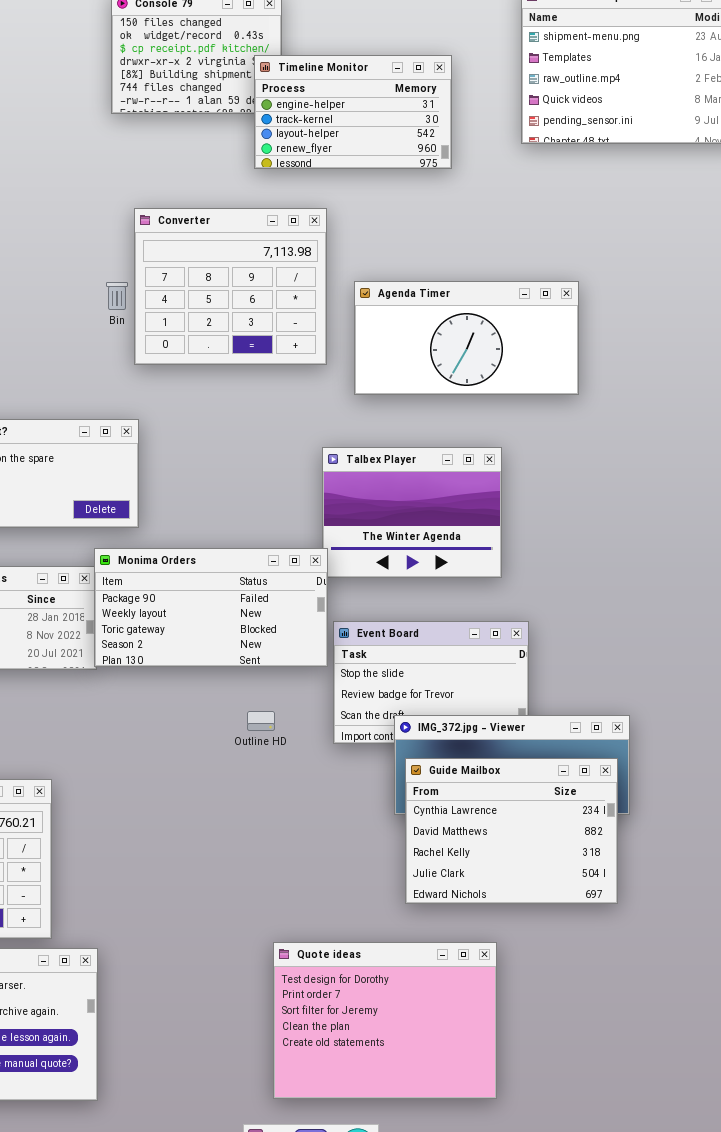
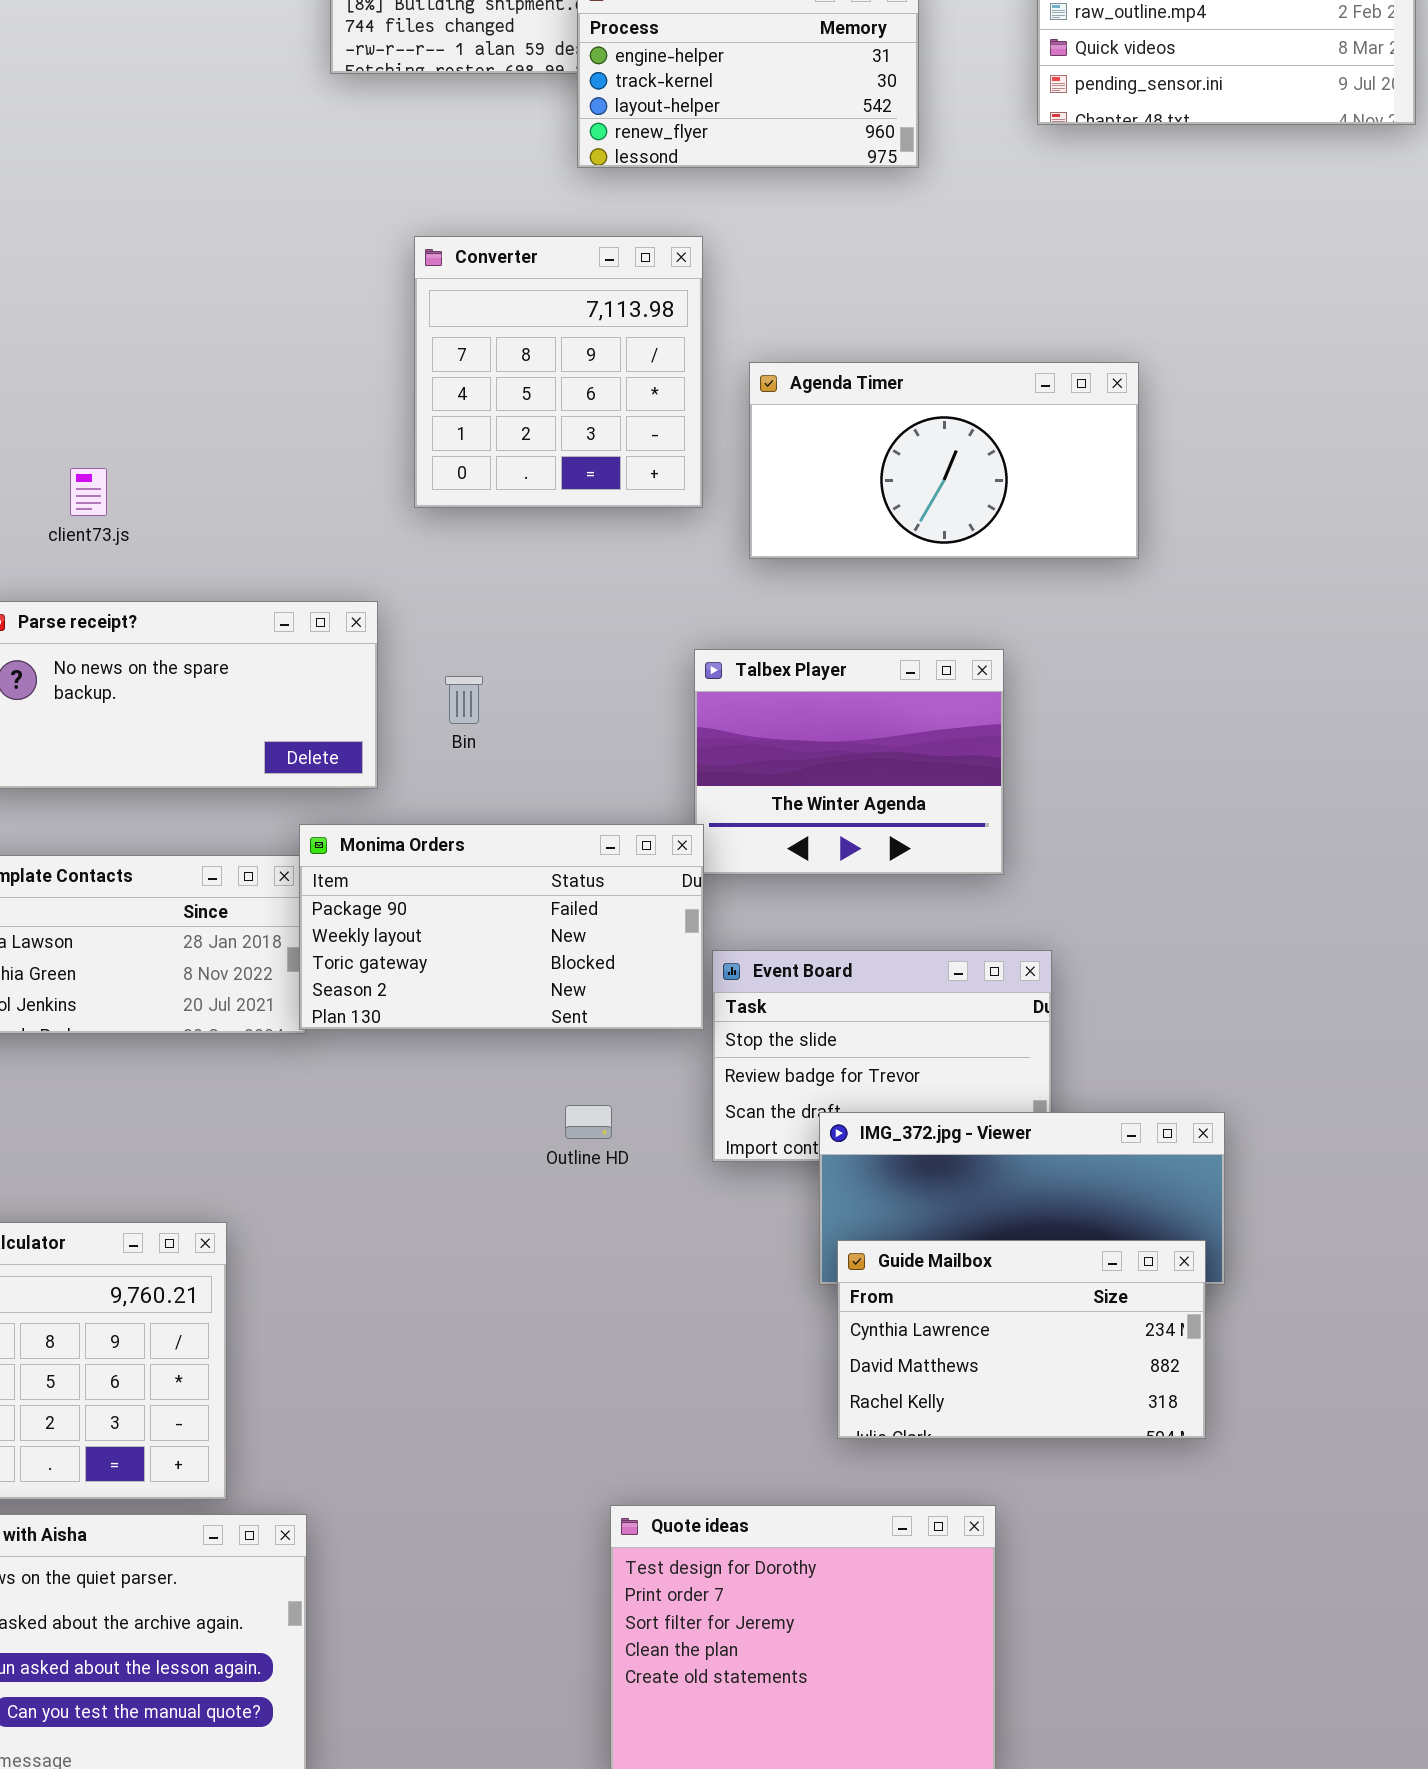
Converter: [134,208,327,365] -> [414,236,703,508], resized
Bin: [106,282,128,310] -> [445,676,483,724], moved
Guide Mailbox: [405,758,618,904] -> [837,1240,1206,1439], resized

